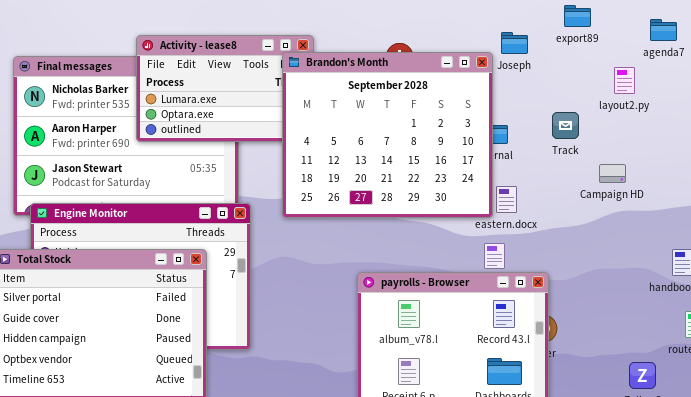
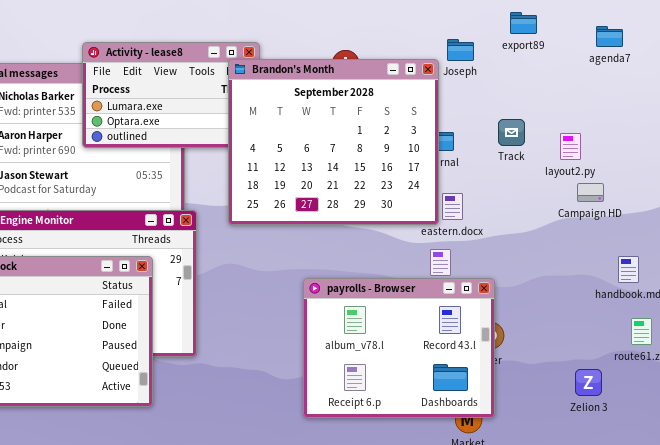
layout2.py: [614,67,635,94] -> [560,133,581,160], moved
Campaign HD: [599,164,626,183] -> [577,183,604,202], moved

